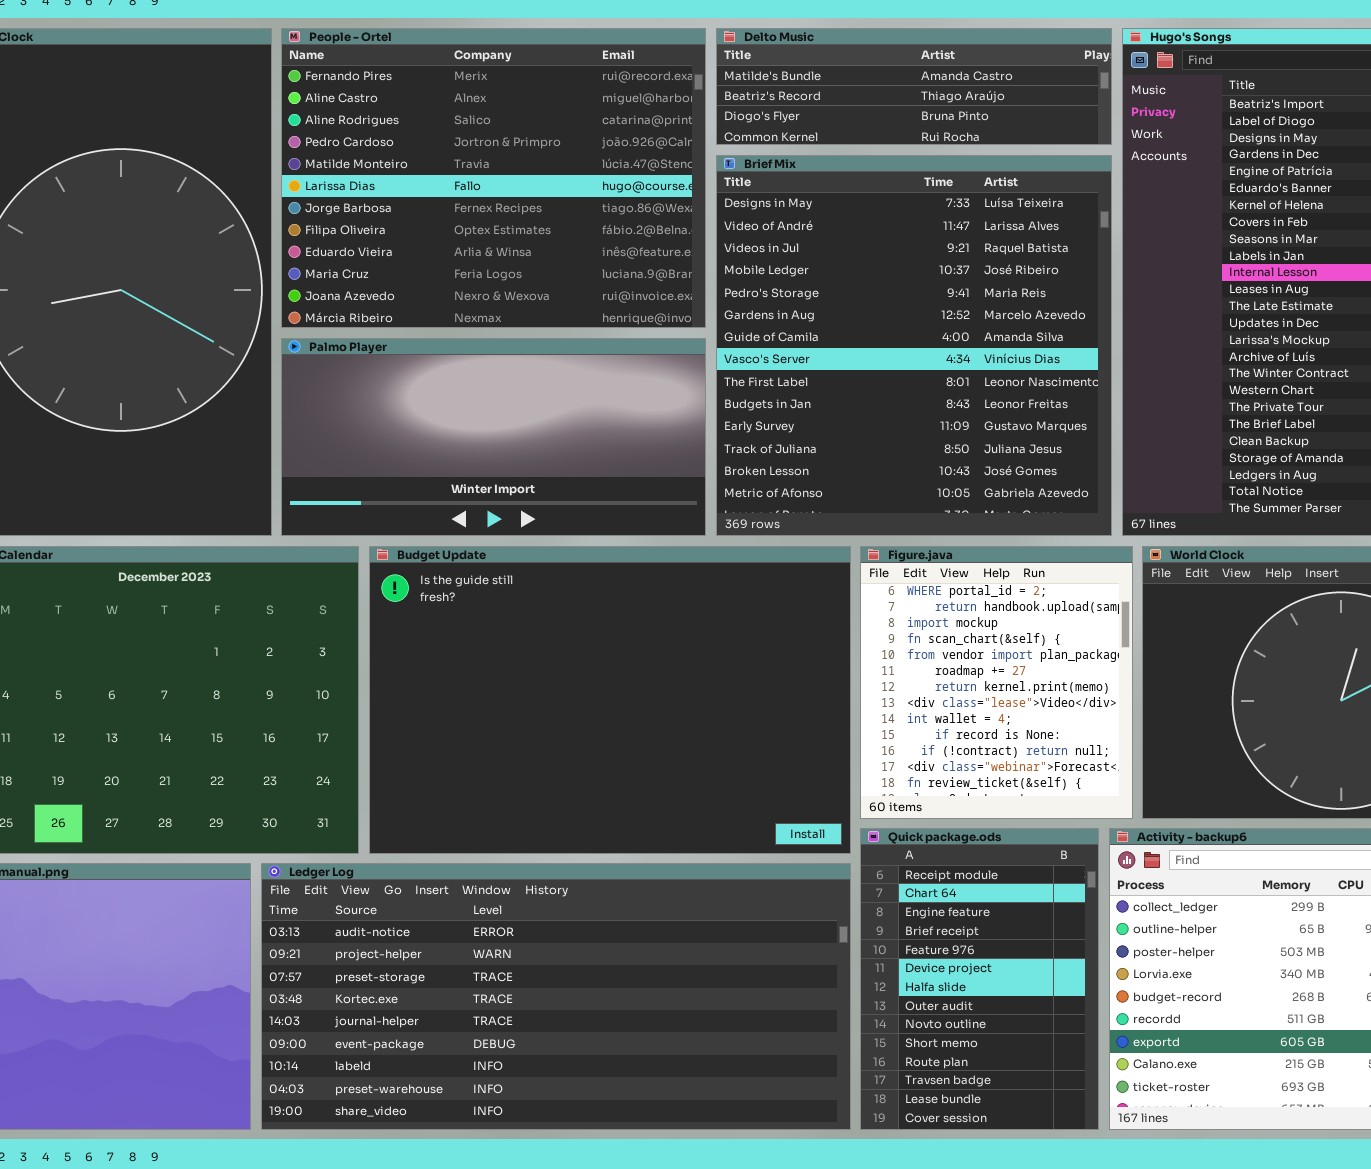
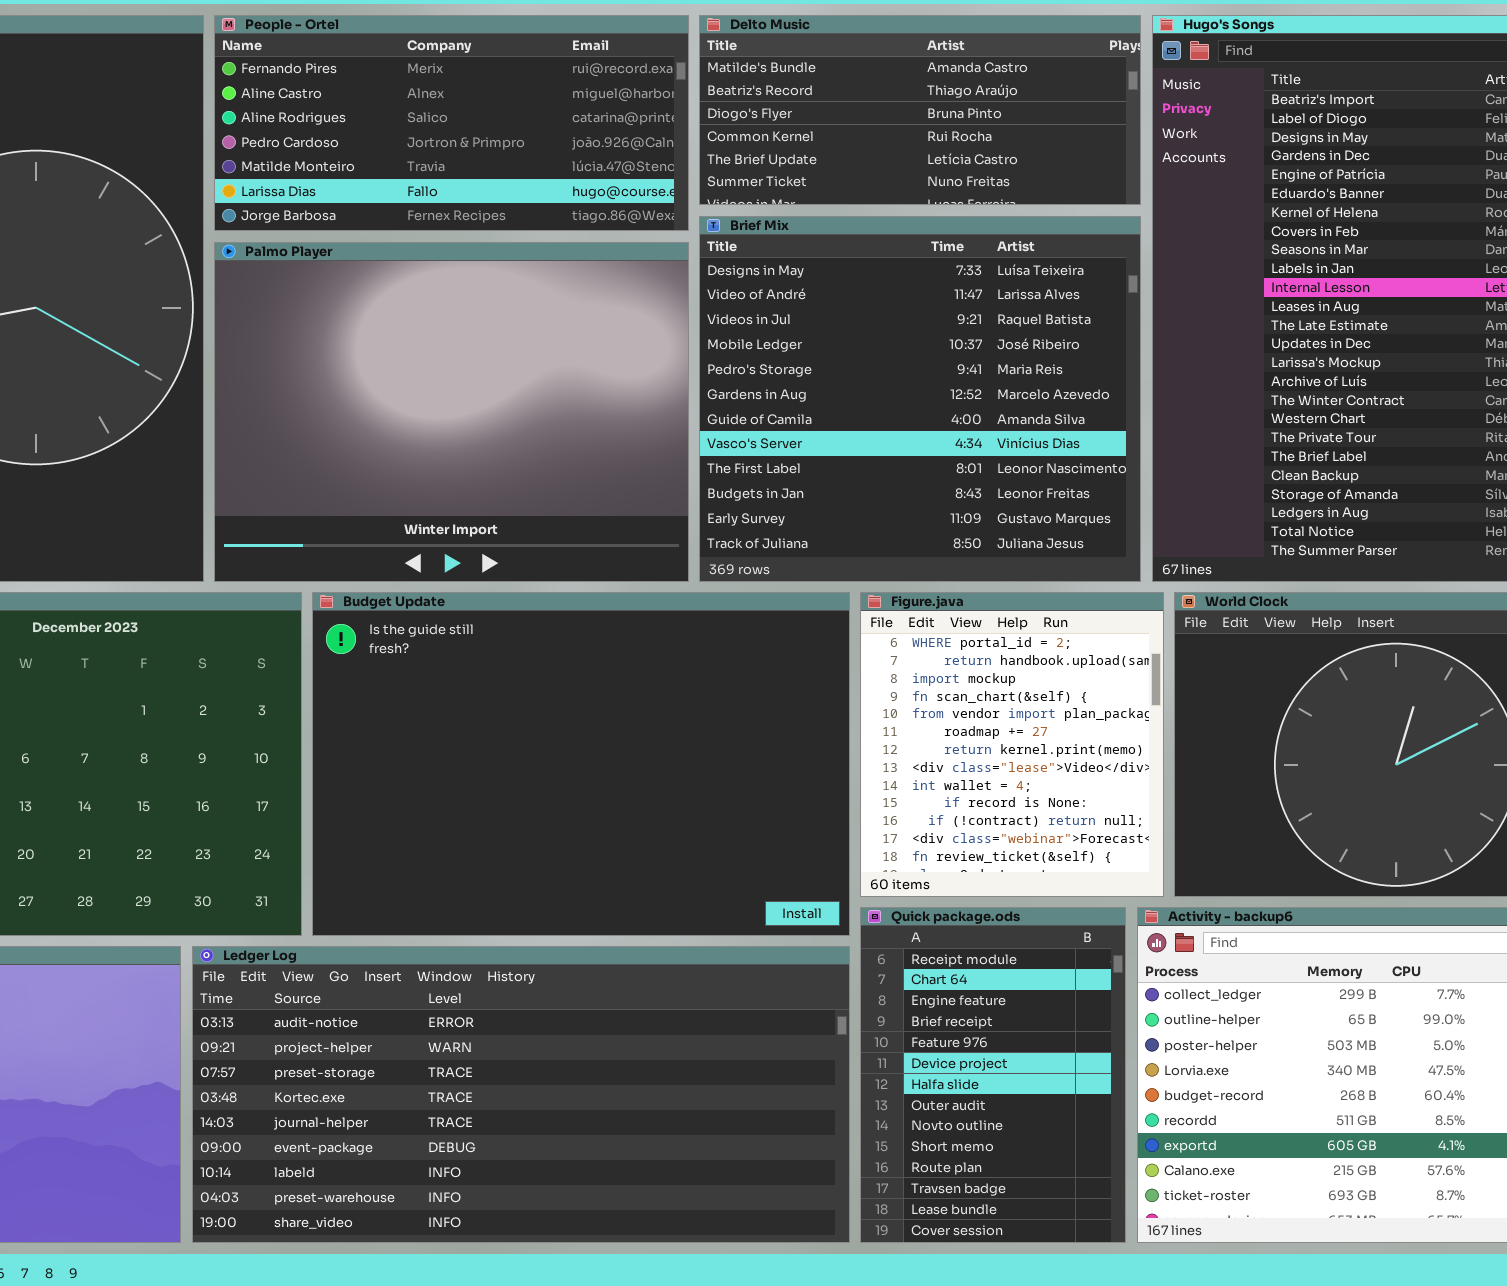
People - Ortel: [281,28,706,328] -> [214,15,689,231], resized
Delto Music: [716,28,1112,145] -> [699,15,1141,205], resized
Brief Mix: [716,155,1112,536] -> [699,216,1141,582], resized
Palmo Player: [281,338,706,536] -> [214,242,689,582], resized

